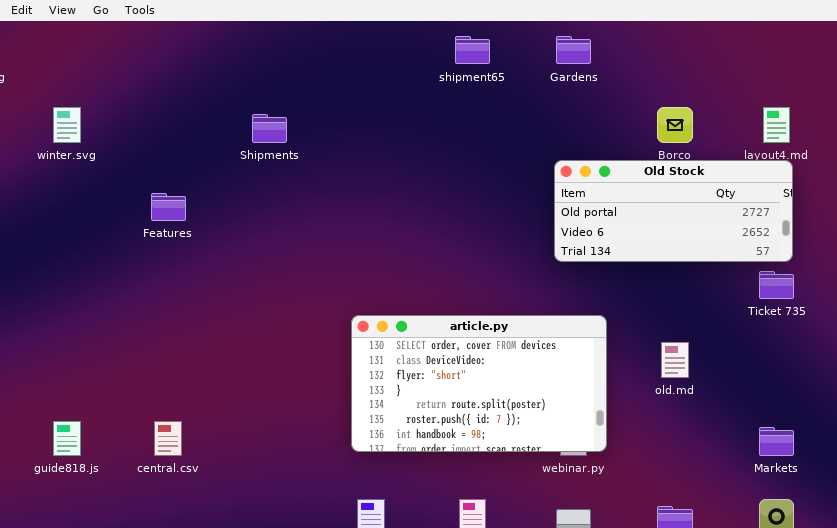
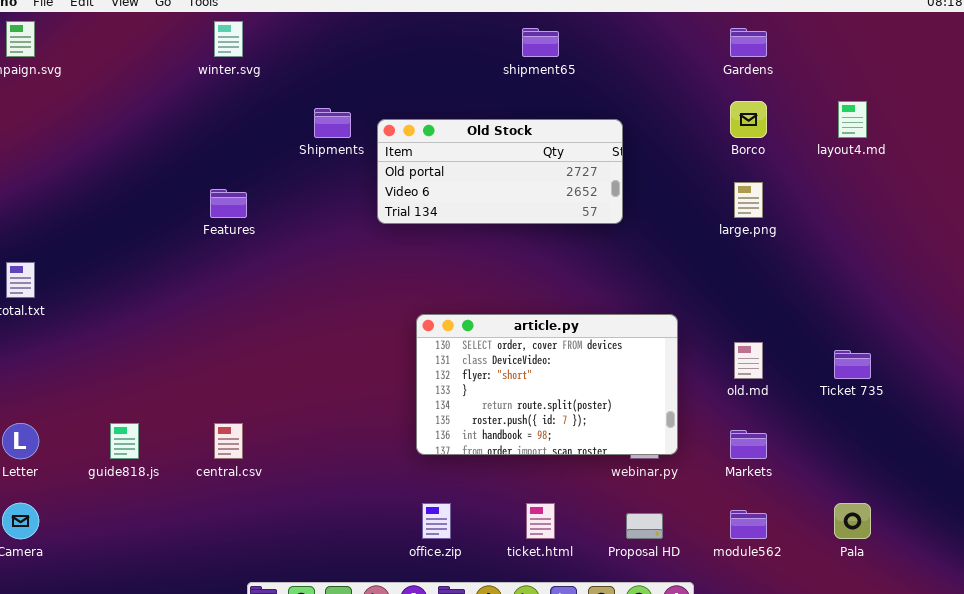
Gardens: [556,36,591,64] -> [730,28,767,57], moved
winter.svg: [53,107,81,143] -> [214,21,243,57], moved
Old Stock: [554,160,793,262] -> [377,119,623,224], moved
Ticket 735: [759,271,794,299] -> [834,350,871,379], moved
Markets: [759,427,794,456] -> [730,430,767,459], moved

